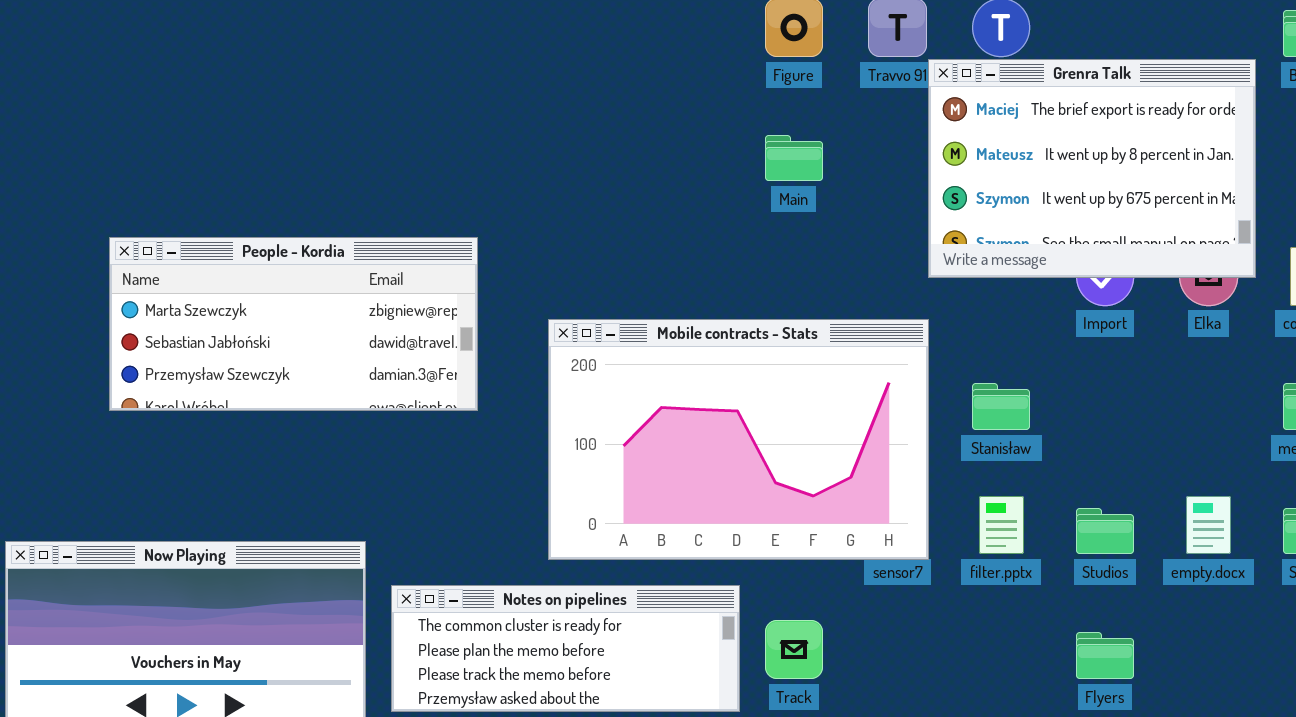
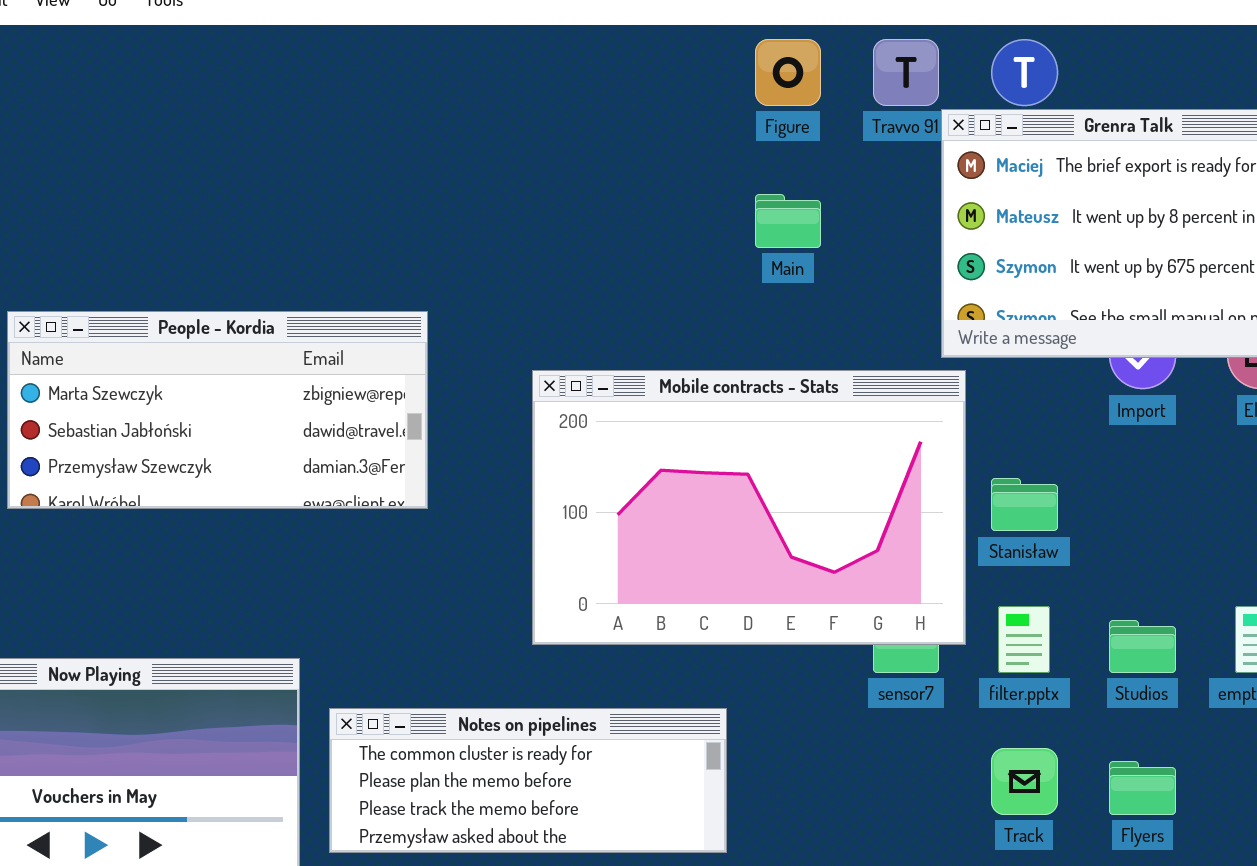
Mobile contracts - Stats: [548,319,929,560] -> [532,370,966,645], moved
Track: [765,620,823,679] -> [991,748,1058,815], moved

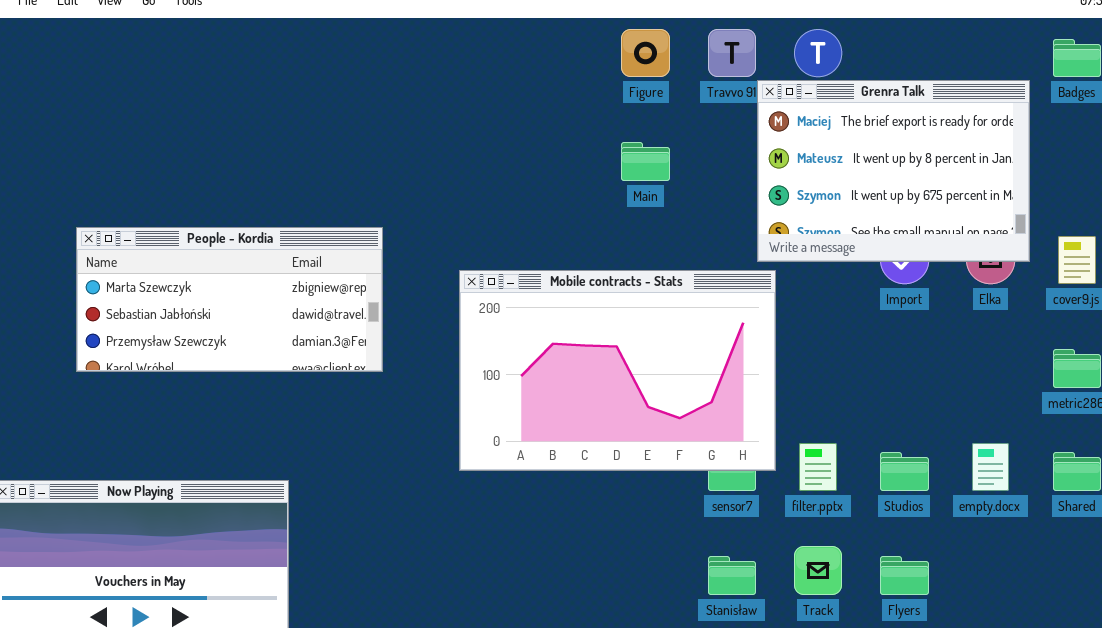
Stanisław: [991,478,1058,531] -> [708,556,756,595], moved
Notes on pipelines: [329,708,727,853] -> none, closed

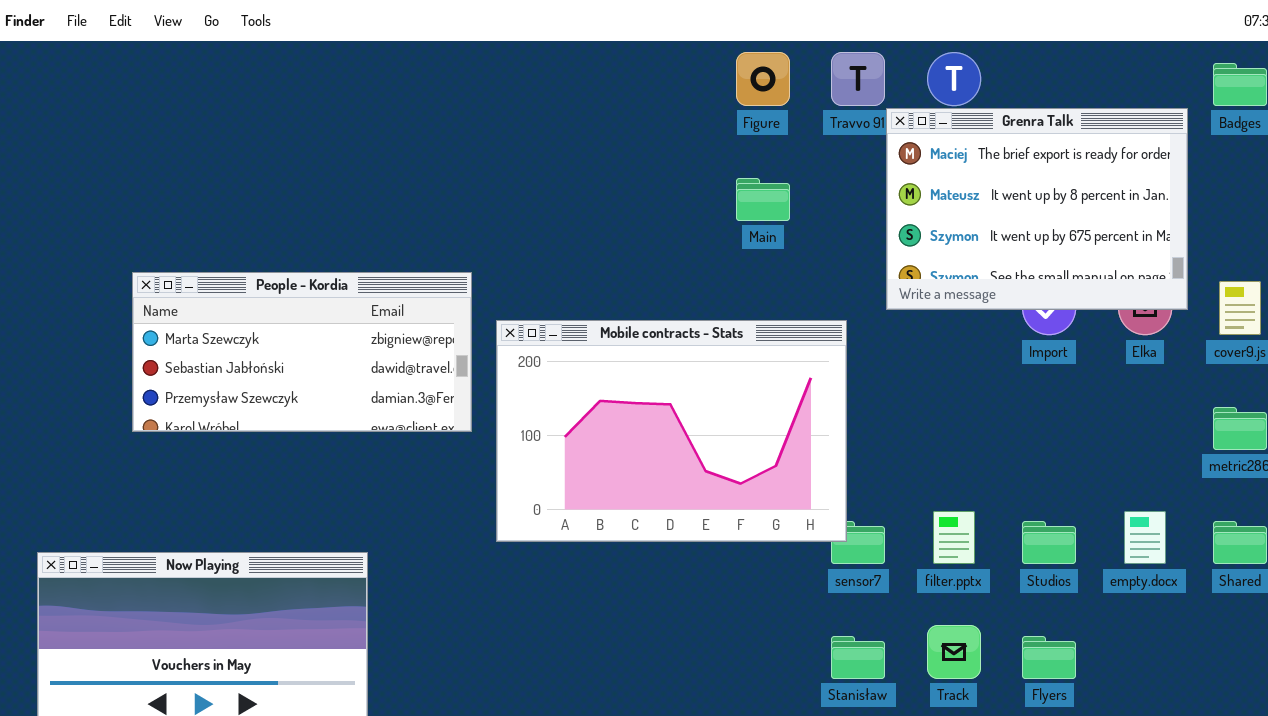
Mobile contracts - Stats: [459,270,776,471] -> [496,320,847,542], moved

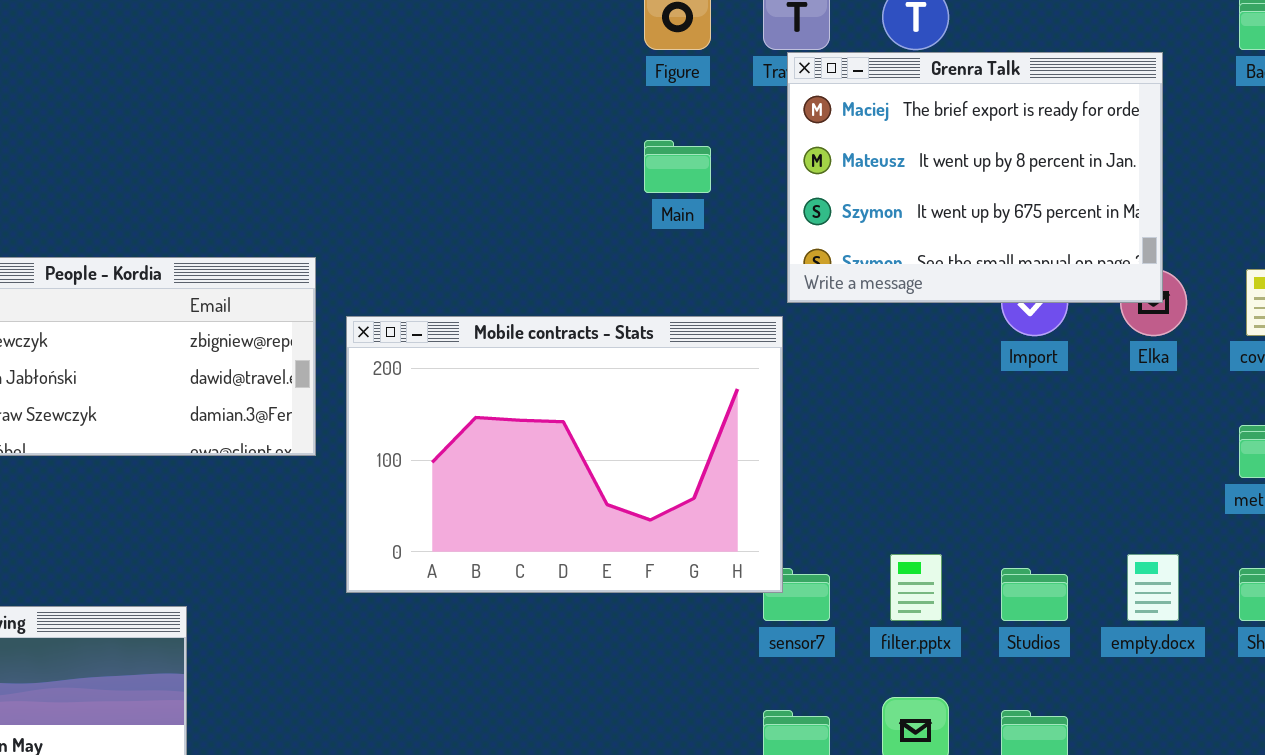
Grenra Talk: [886,108,1188,310] -> [787,52,1163,303], moved

